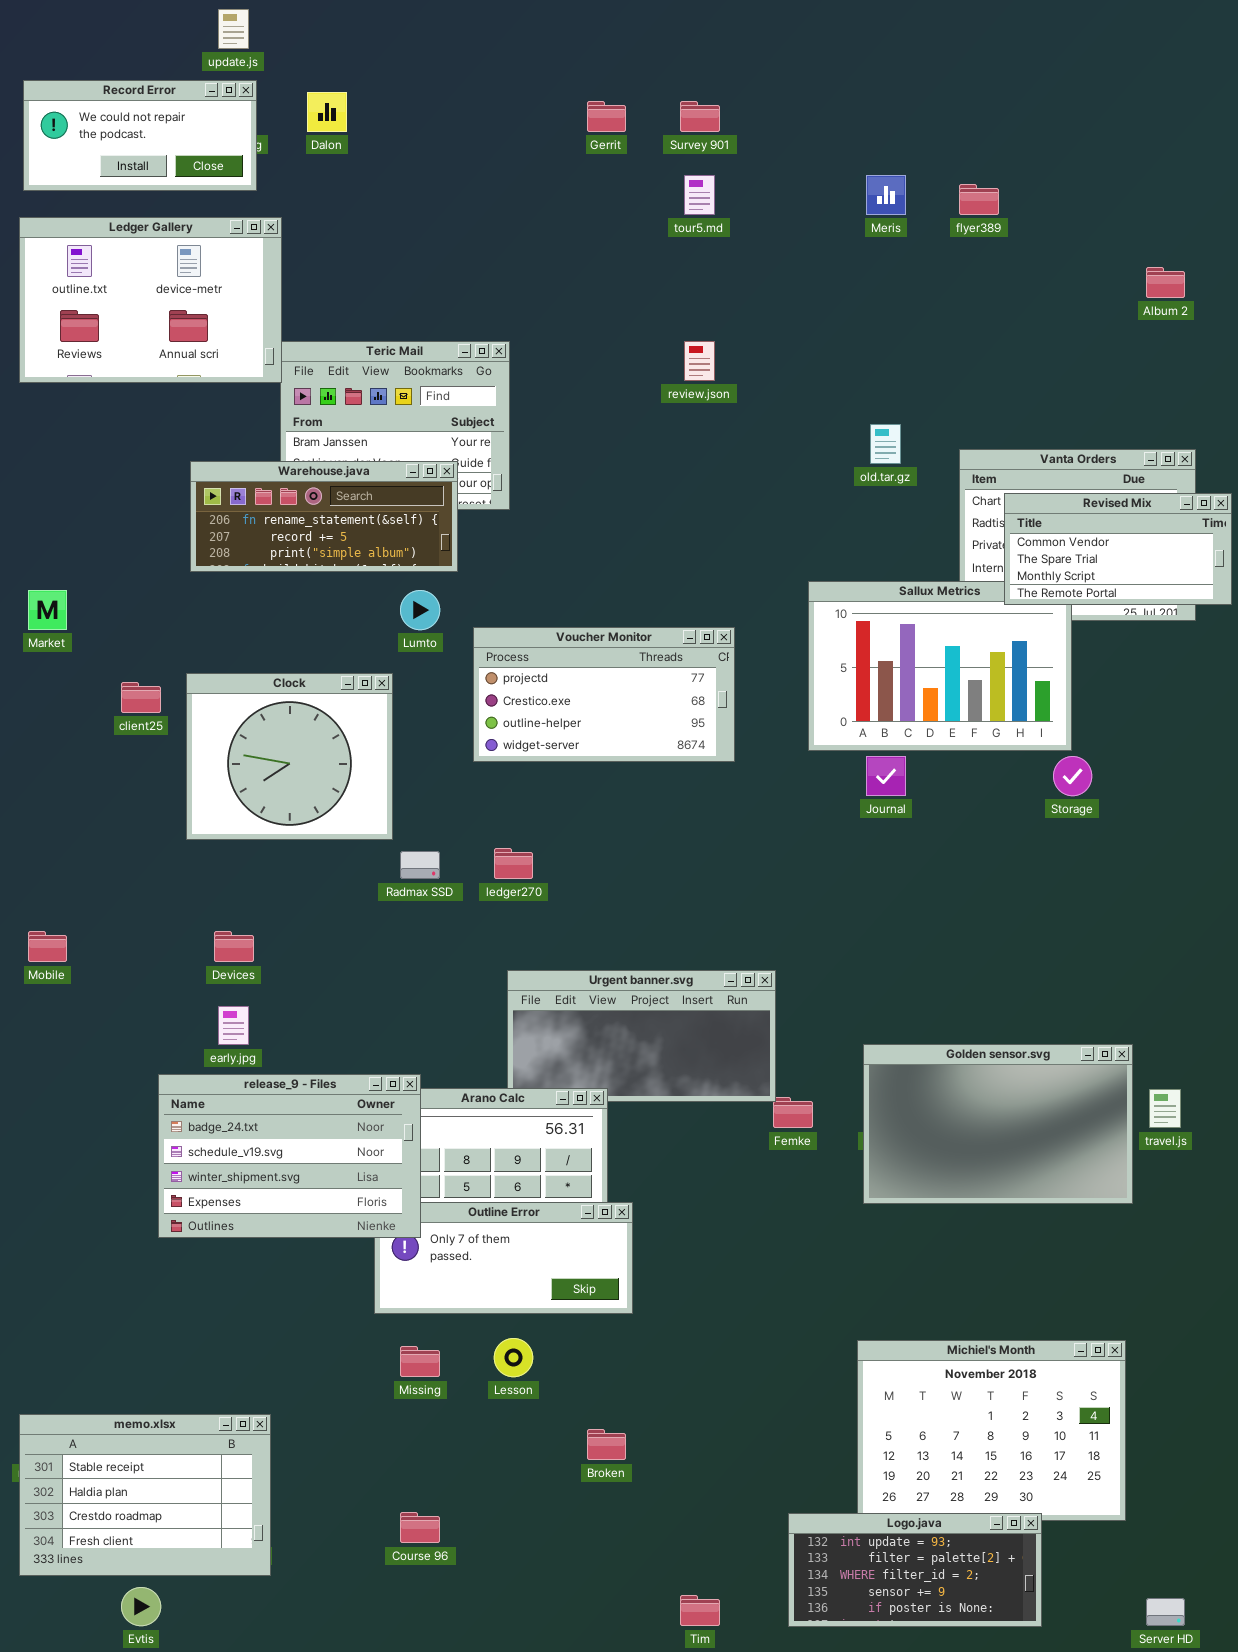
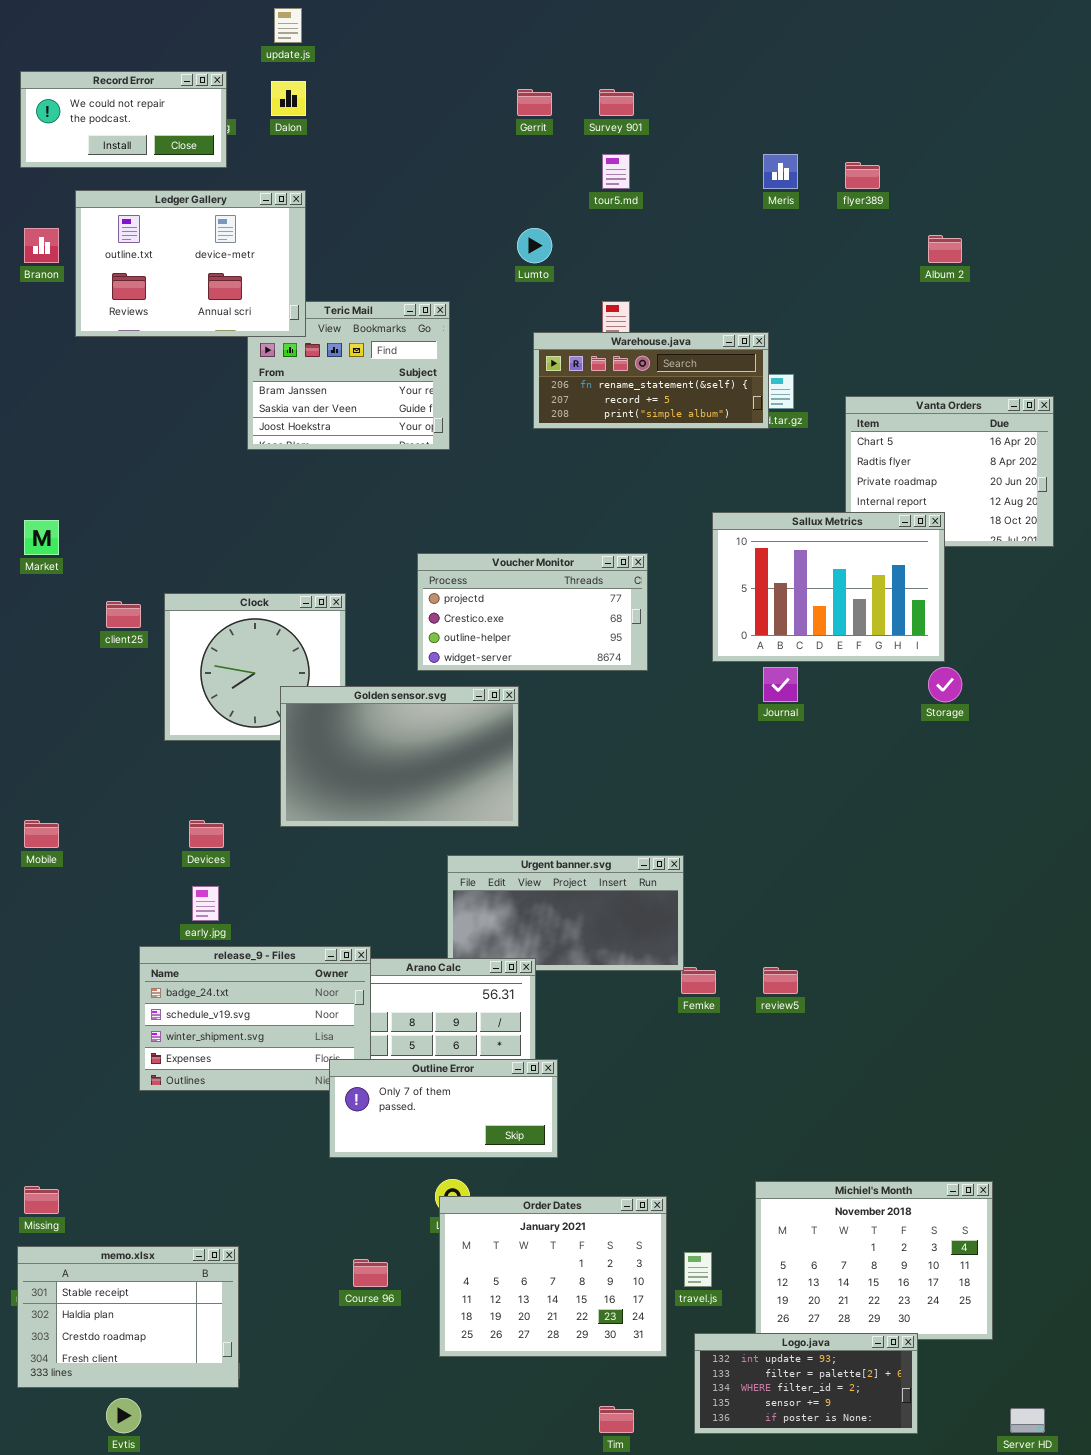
update.js: [218,9,249,49] -> [274,8,302,43], moved
Ledger Gallery: [19,217,282,383] -> [75,190,306,337], moved
Album 2: [1146,267,1185,298] -> [928,235,962,263], moved
Warehouse.java: [190,461,458,572] -> [533,332,769,429], moved
Revised Mix: [1004,493,1232,605] -> none, closed
Lumto: [400,590,440,630] -> [517,228,552,263], moved
Golden sensor.svg: [863,1044,1133,1204] -> [280,686,519,827], moved
travel.js: [1149,1089,1181,1128] -> [684,1252,712,1287], moved
Outline Error: [374,1202,633,1314] -> [329,1059,558,1158], raised
Missing: [400,1346,440,1377] -> [24,1186,59,1214], moved
Order Dates: none -> [439,1196,667,1357], opened
Course 96: [400,1512,440,1543] -> [353,1259,388,1287], moved

